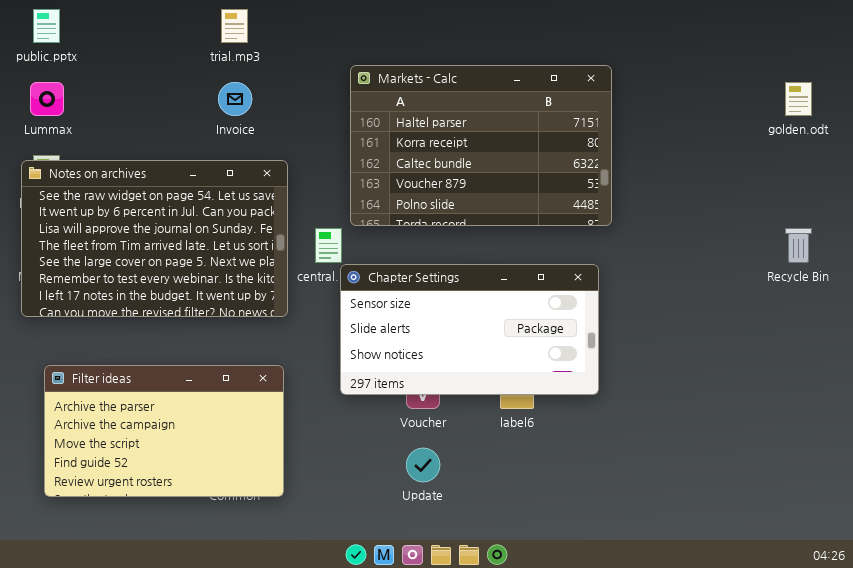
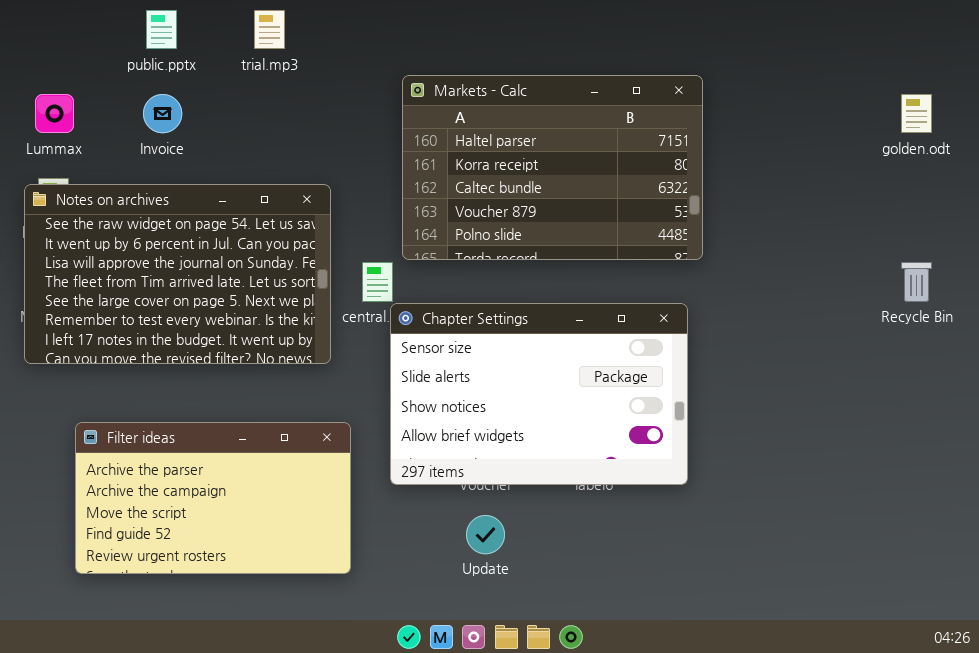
public.pptx: [33,9,60,43] -> [146,10,177,49], moved
Invoice: [218,82,252,116] -> [143,94,182,133], moved
Chapter Settings: [340,264,599,395] -> [390,303,688,485], resized
Filter ideas: [44,365,284,497] -> [75,422,351,574], moved

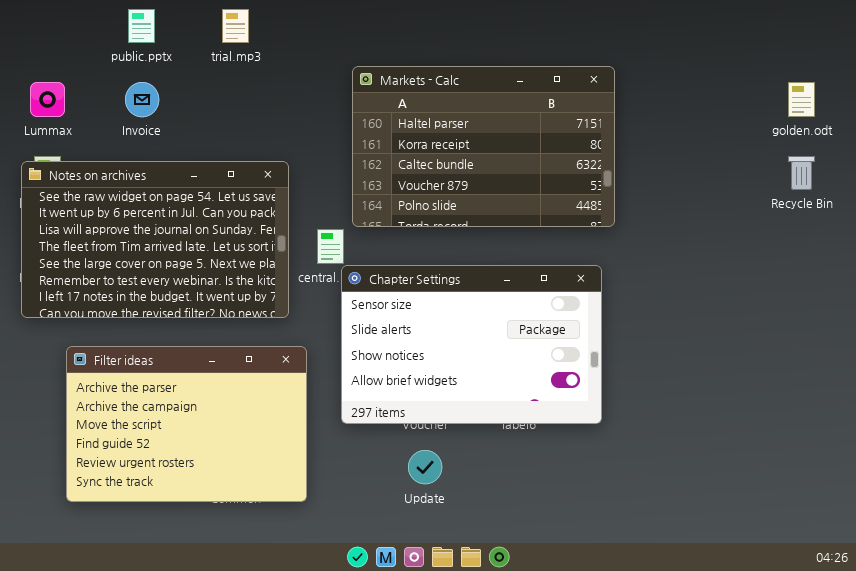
Recycle Bin: [901,262,932,302] -> [788,156,815,190], moved
Filter ideas: [75,422,351,574] -> [66,346,307,502], resized

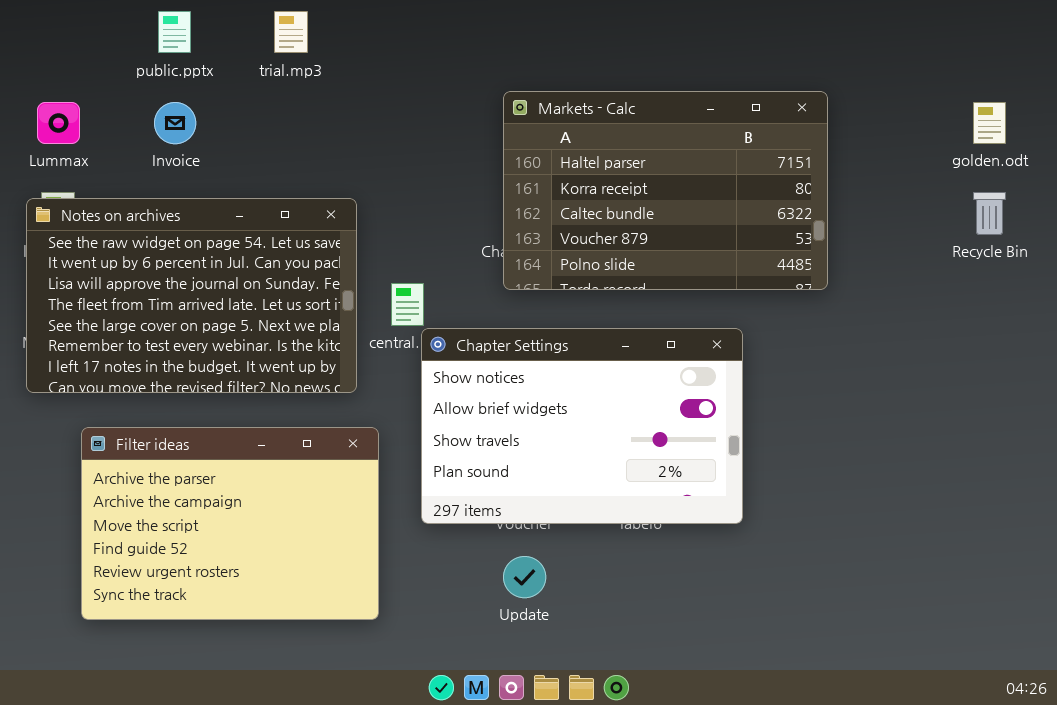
Markets - Calc: [352,66,615,227] -> [503,91,828,290], moved
Chapter Settings: [341,265,602,424] -> [421,328,743,524], scrolled down 2 rows

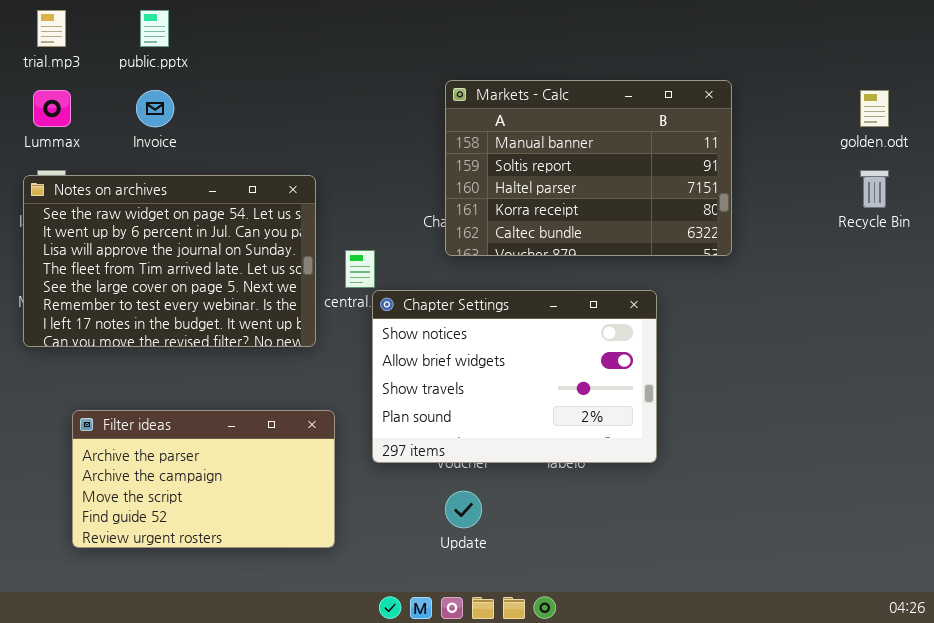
trial.mp3: [274,11,308,53] -> [37,10,66,47], moved
Markets - Calc: [503,91,828,290] -> [445,80,732,256], scrolled up 2 rows
Filter ideas: [81,427,379,620] -> [72,410,335,548], resized

